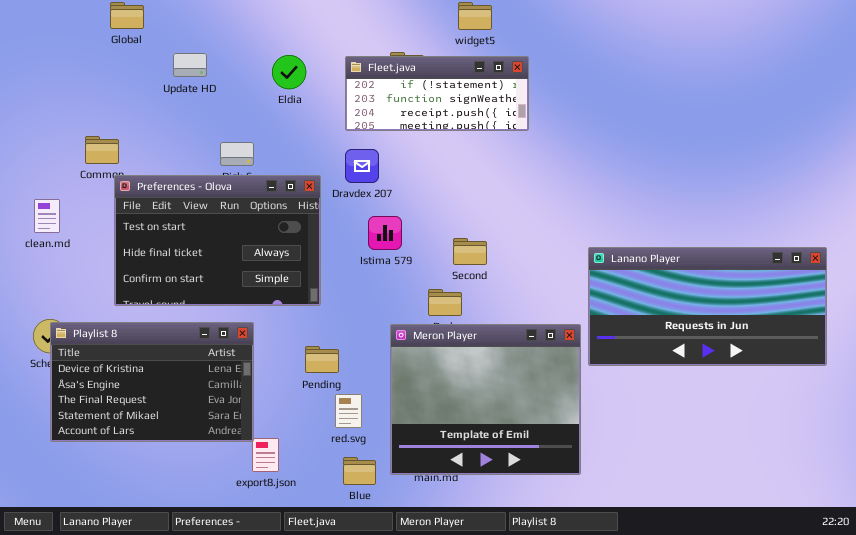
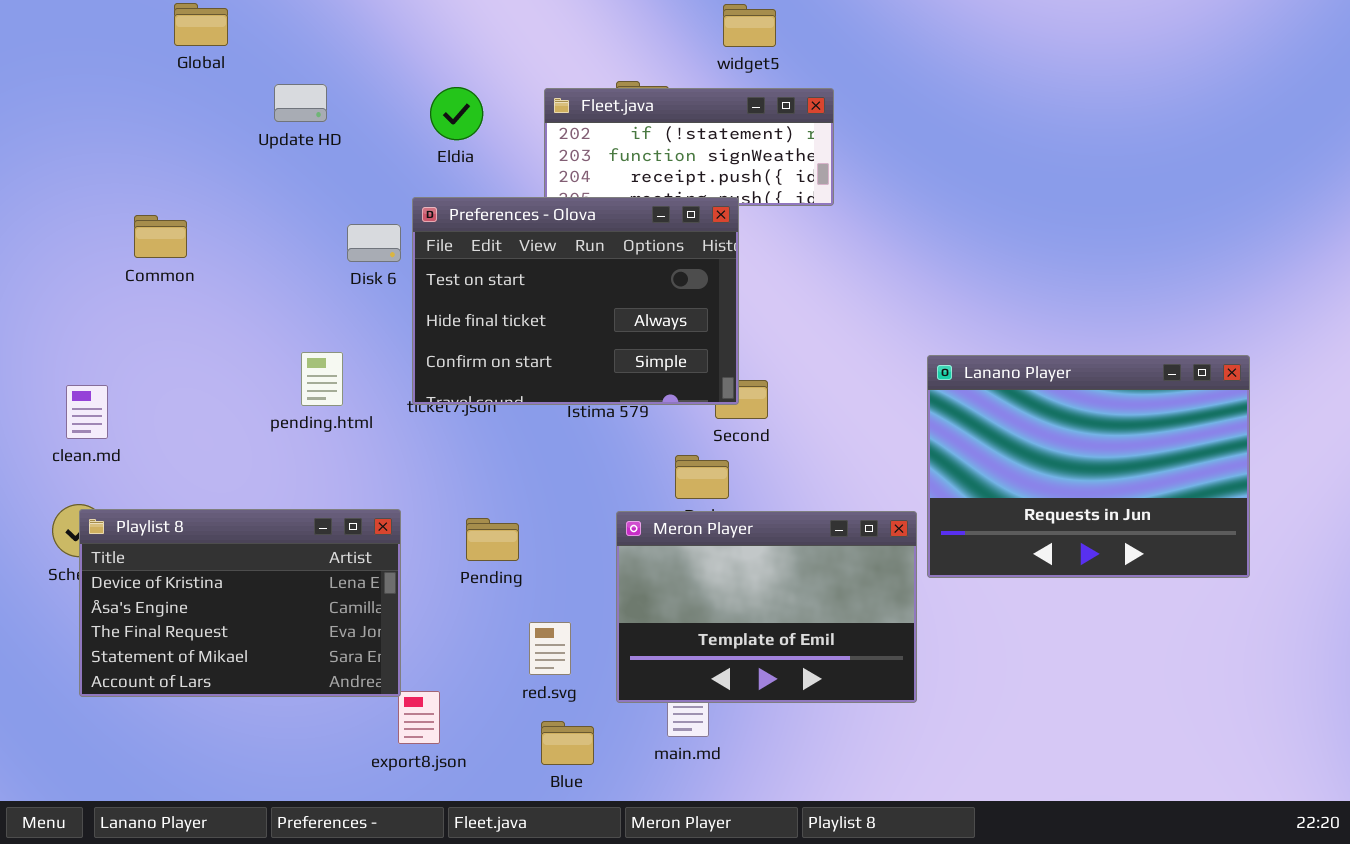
Preferences - Olova: [114,175,321,306] -> [412,197,739,405], moved
clean.md: [34,199,60,233] -> [66,385,108,439], moved
Lanano Player: [588,247,827,366] -> [927,355,1250,578], resized
Meron Player: [390,324,581,475] -> [616,511,917,703], resized
Pending: [305,346,339,373] -> [466,518,519,561], moved

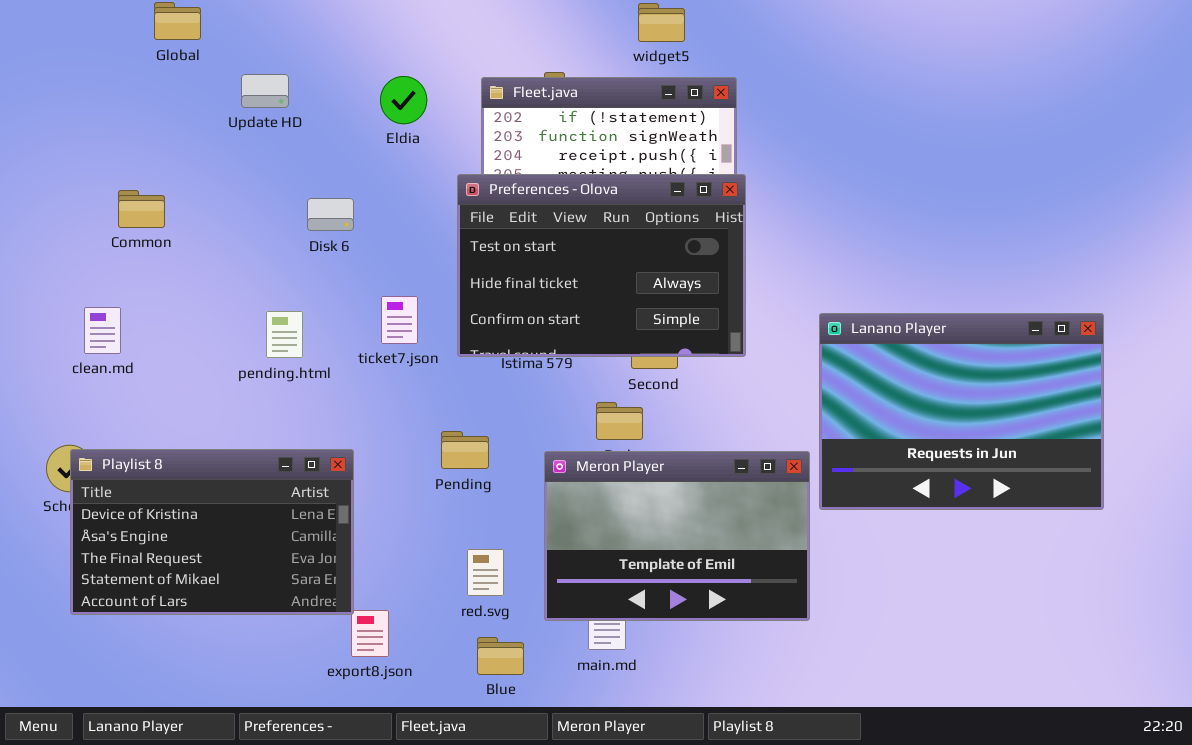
Preferences - Olova: [412,197,739,405] -> [457,174,746,357], moved
clean.md: [66,385,108,439] -> [84,307,121,354], moved
Pending: [466,518,519,561] -> [441,431,489,469], moved

